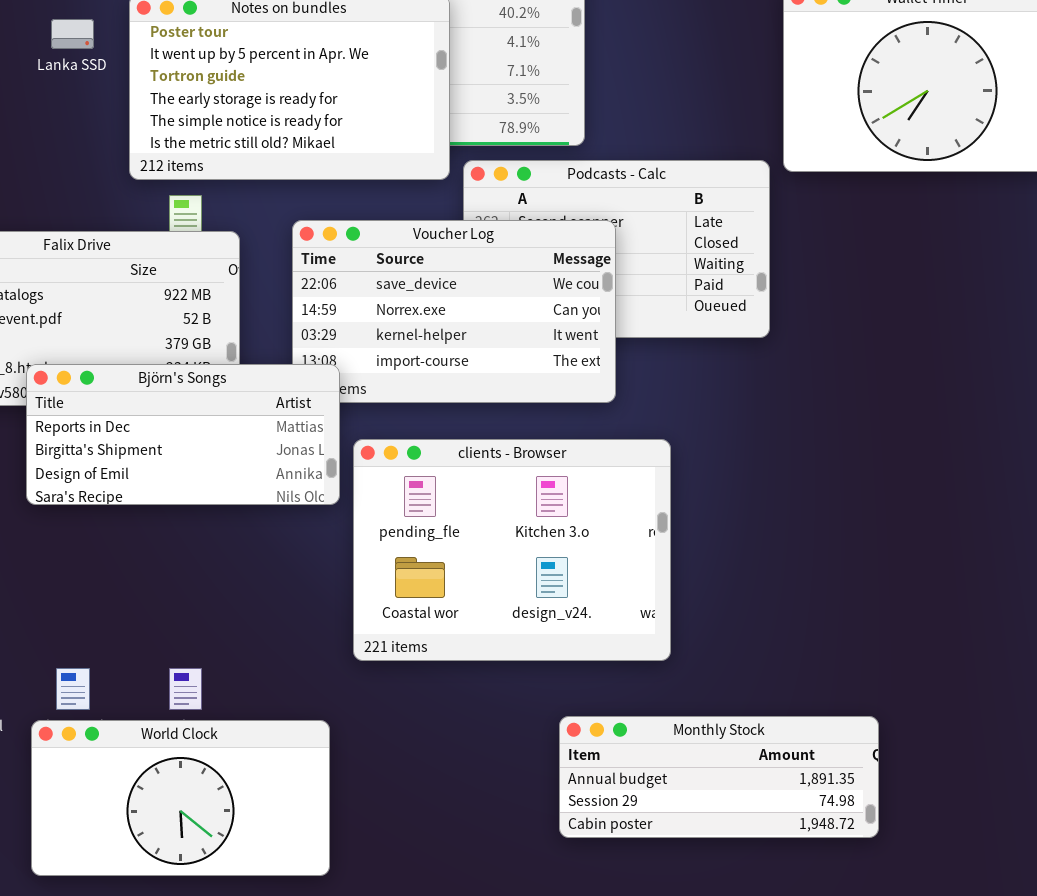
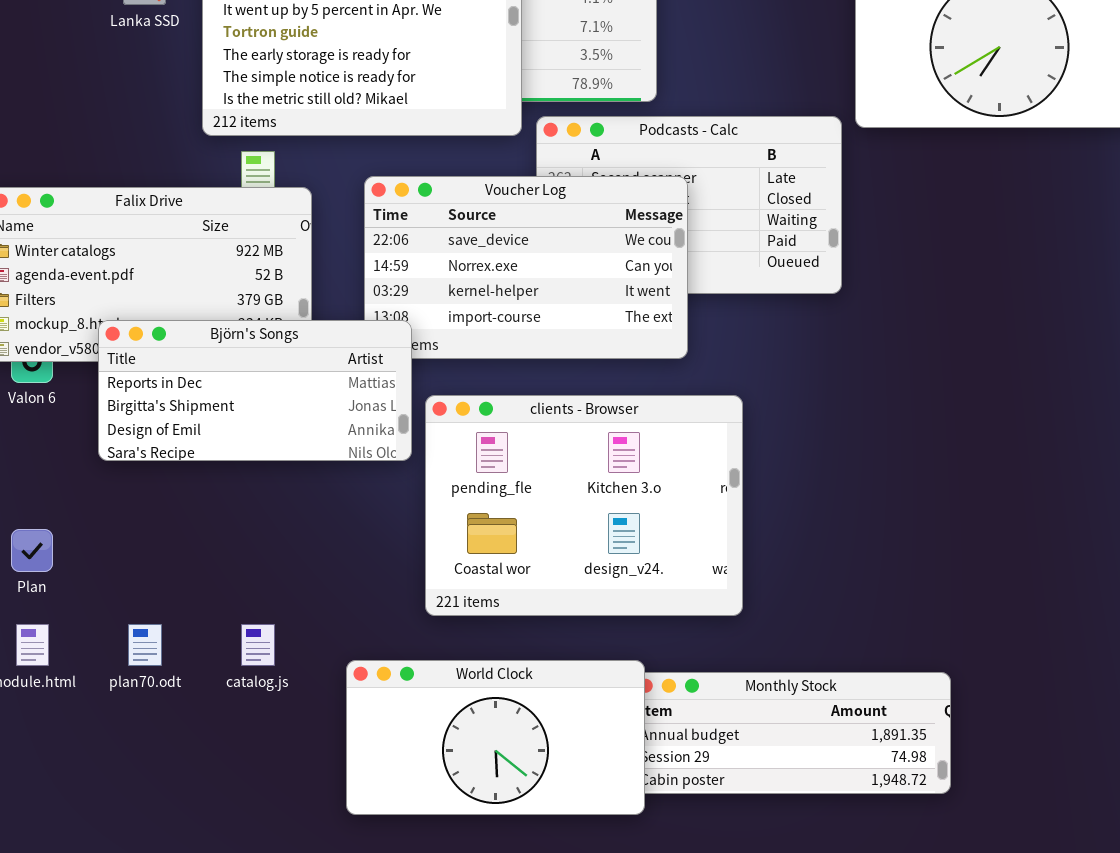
World Clock: [31,720,330,876] -> [346,660,645,815], moved

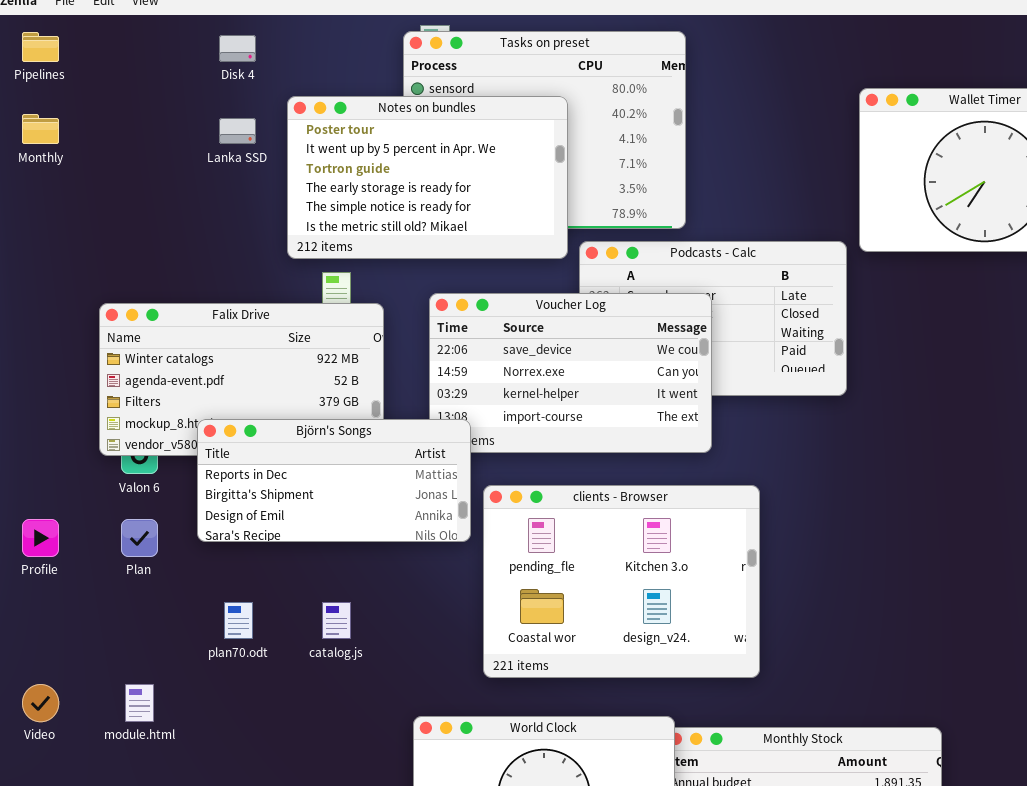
Plan: [11,529,53,572] -> [121,519,158,557], moved
plan70.odt: [128,624,162,666] -> [224,602,253,639], moved
catalog.js: [241,624,275,666] -> [322,602,351,639], moved

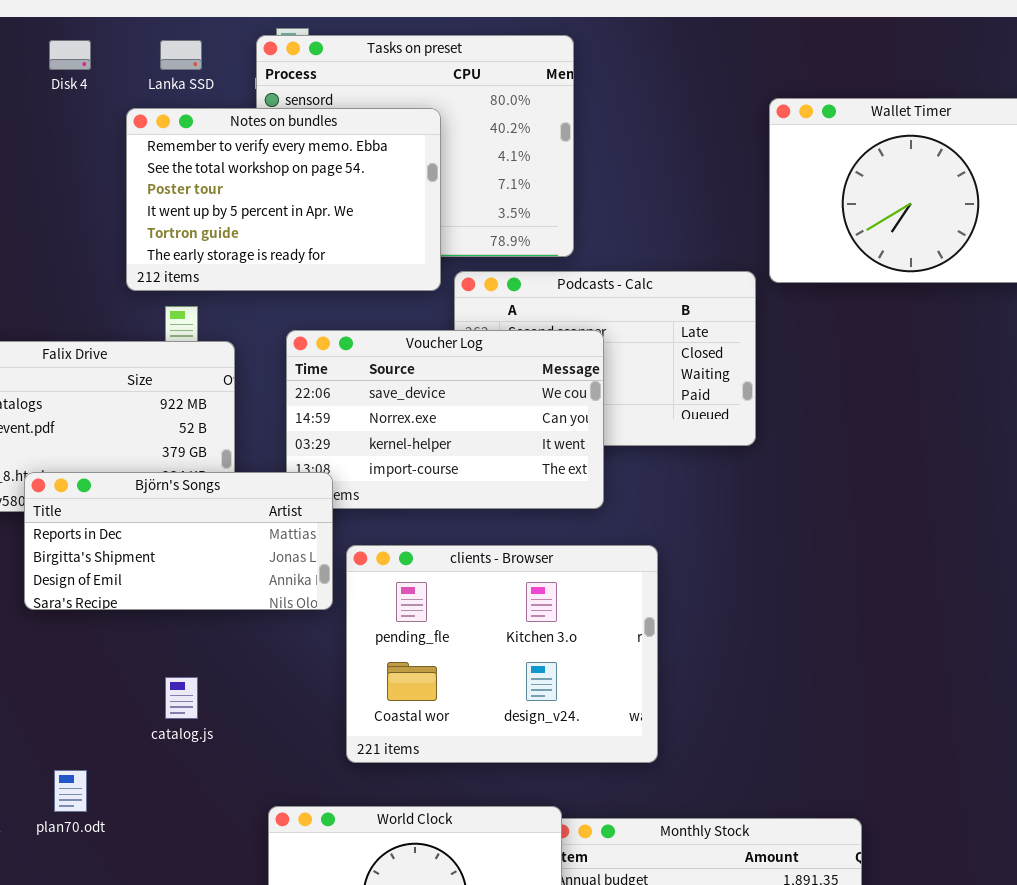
Notes on bundles: [287,96,568,259] -> [126,108,441,291], scrolled up 2 rows
Lanka SSD: [219,118,256,144] -> [160,40,202,70], moved
plan70.odt: [224,602,253,639] -> [54,770,87,812], moved

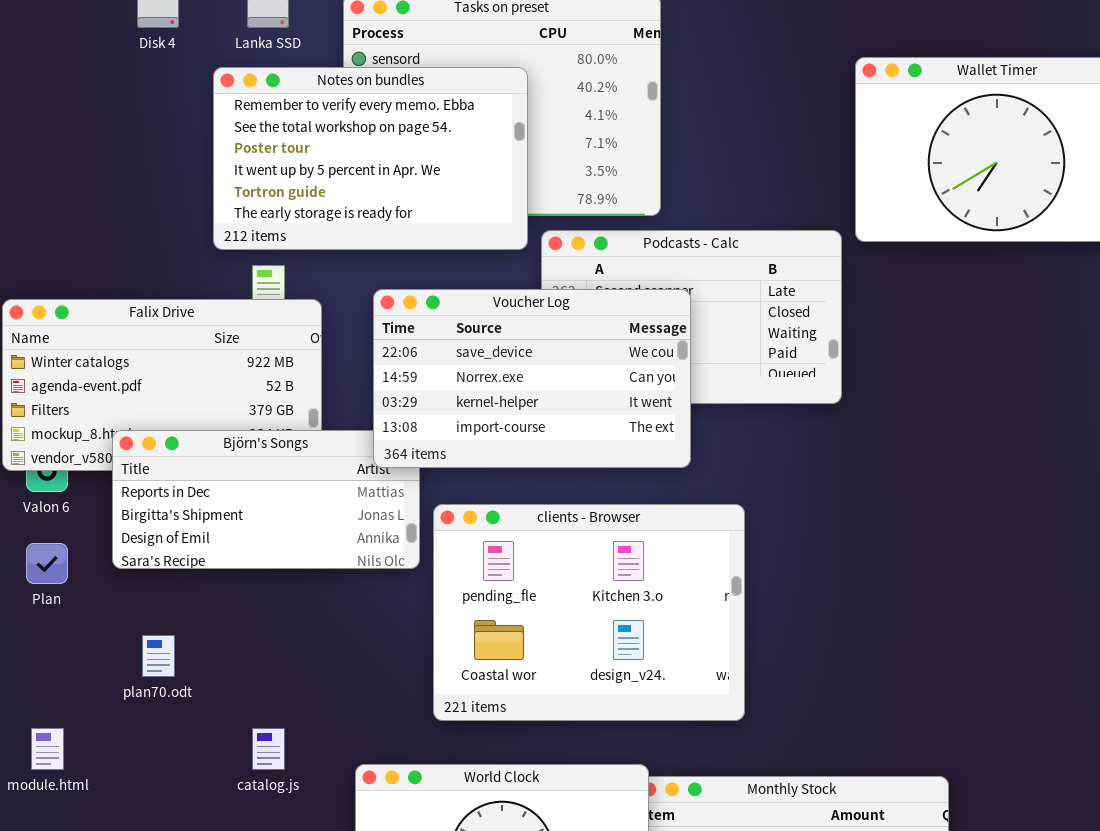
Voucher Log: [286,330,604,509] -> [373,289,691,468], raised
catalog.js: [165,677,198,719] -> [252,728,285,770], moved
plan70.odt: [54,770,87,812] -> [142,635,175,677], moved

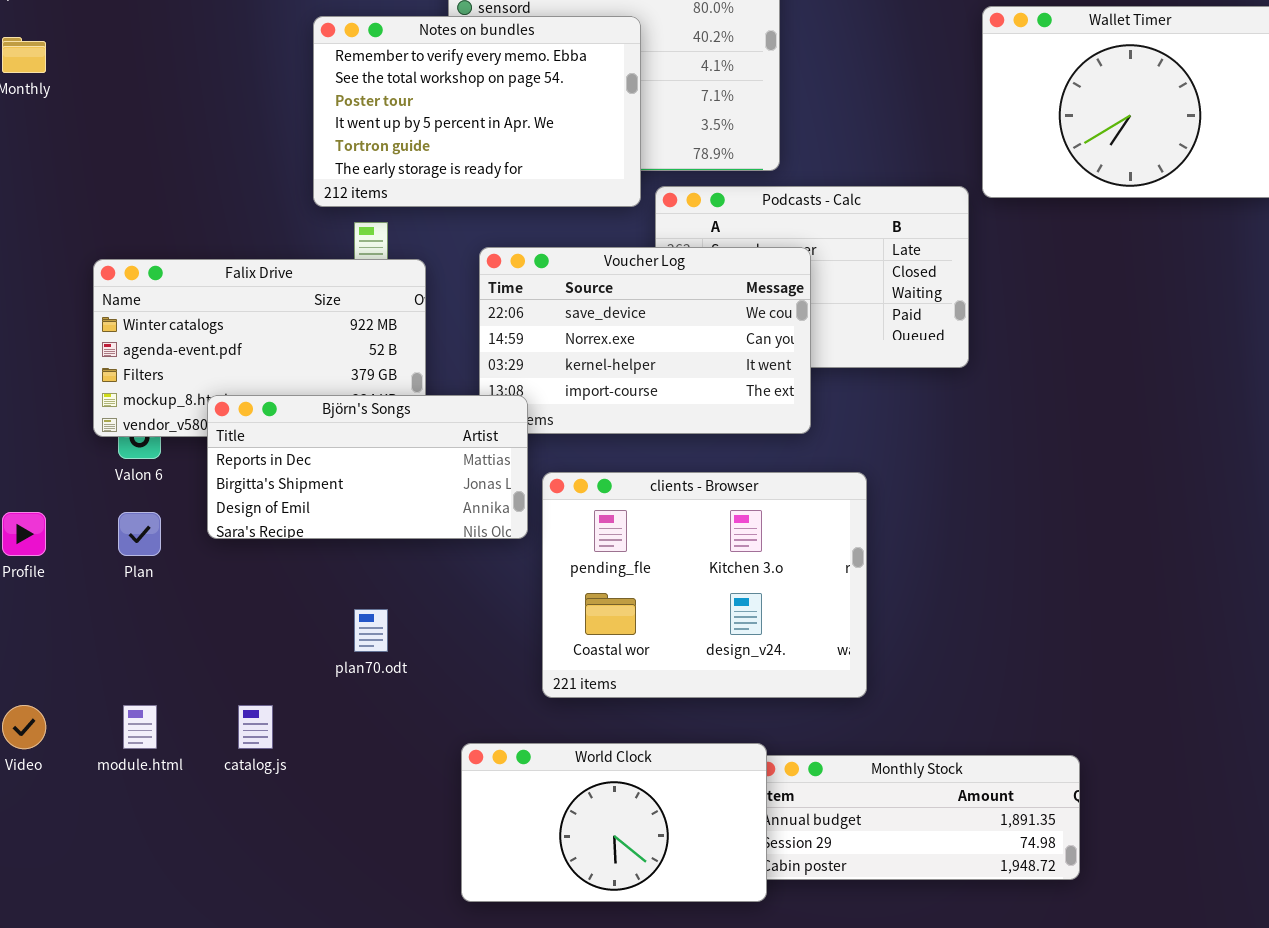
Björn's Songs: [112,430,420,569] -> [207,395,528,539], raised
plan70.odt: [142,635,175,677] -> [354,609,388,652], moved
catalog.js: [252,728,285,770] -> [238,705,273,749], moved

